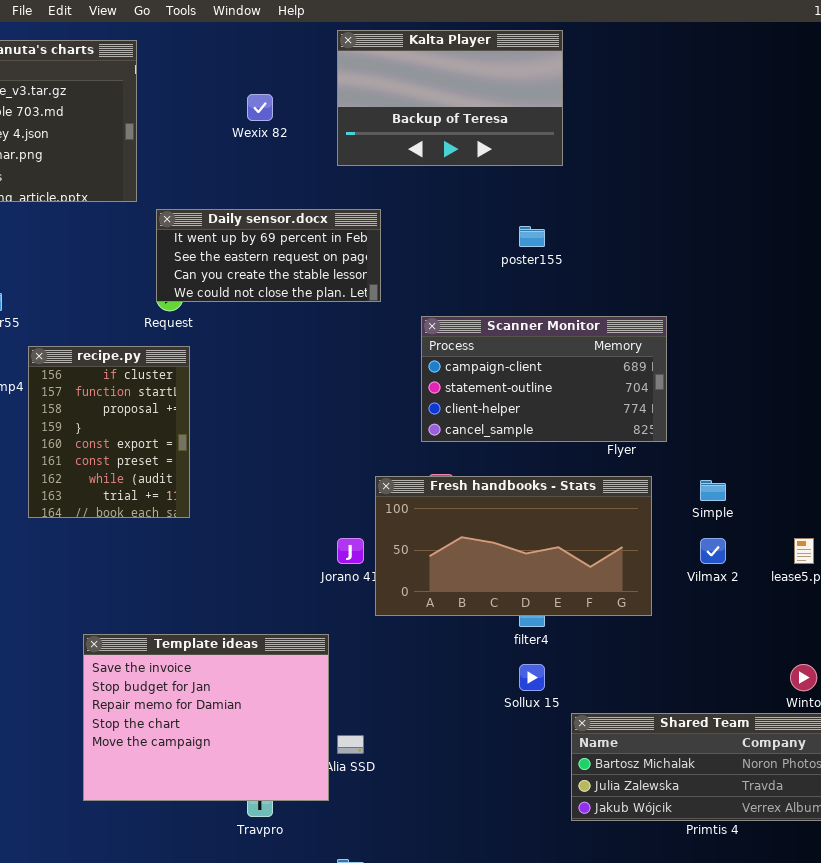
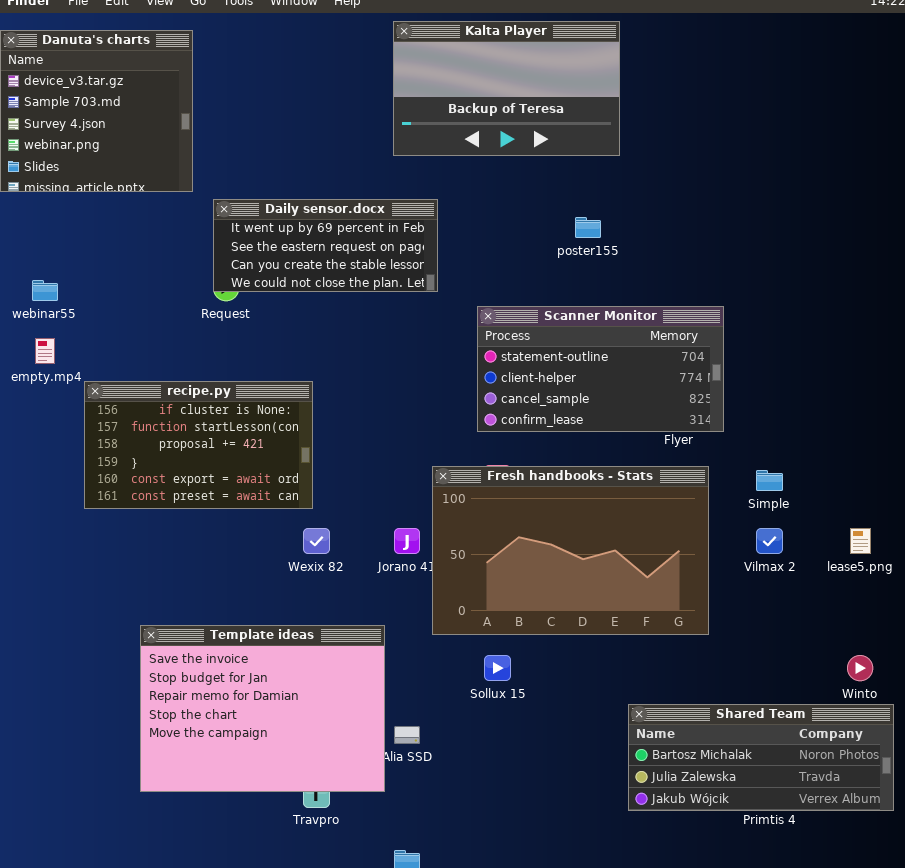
Wexix 82: [247,94,273,121] -> [303,528,330,554], moved
Scanner Monitor: [421,316,667,442] -> [477,306,724,432], scrolled down 1 row
recipe.py: [28,346,190,518] -> [84,381,313,509], resized
Fresh handbooks - Stats: [375,476,652,616] -> [432,466,709,635], resized
Sollux 15: [519,664,545,691] -> [484,655,511,681], moved

